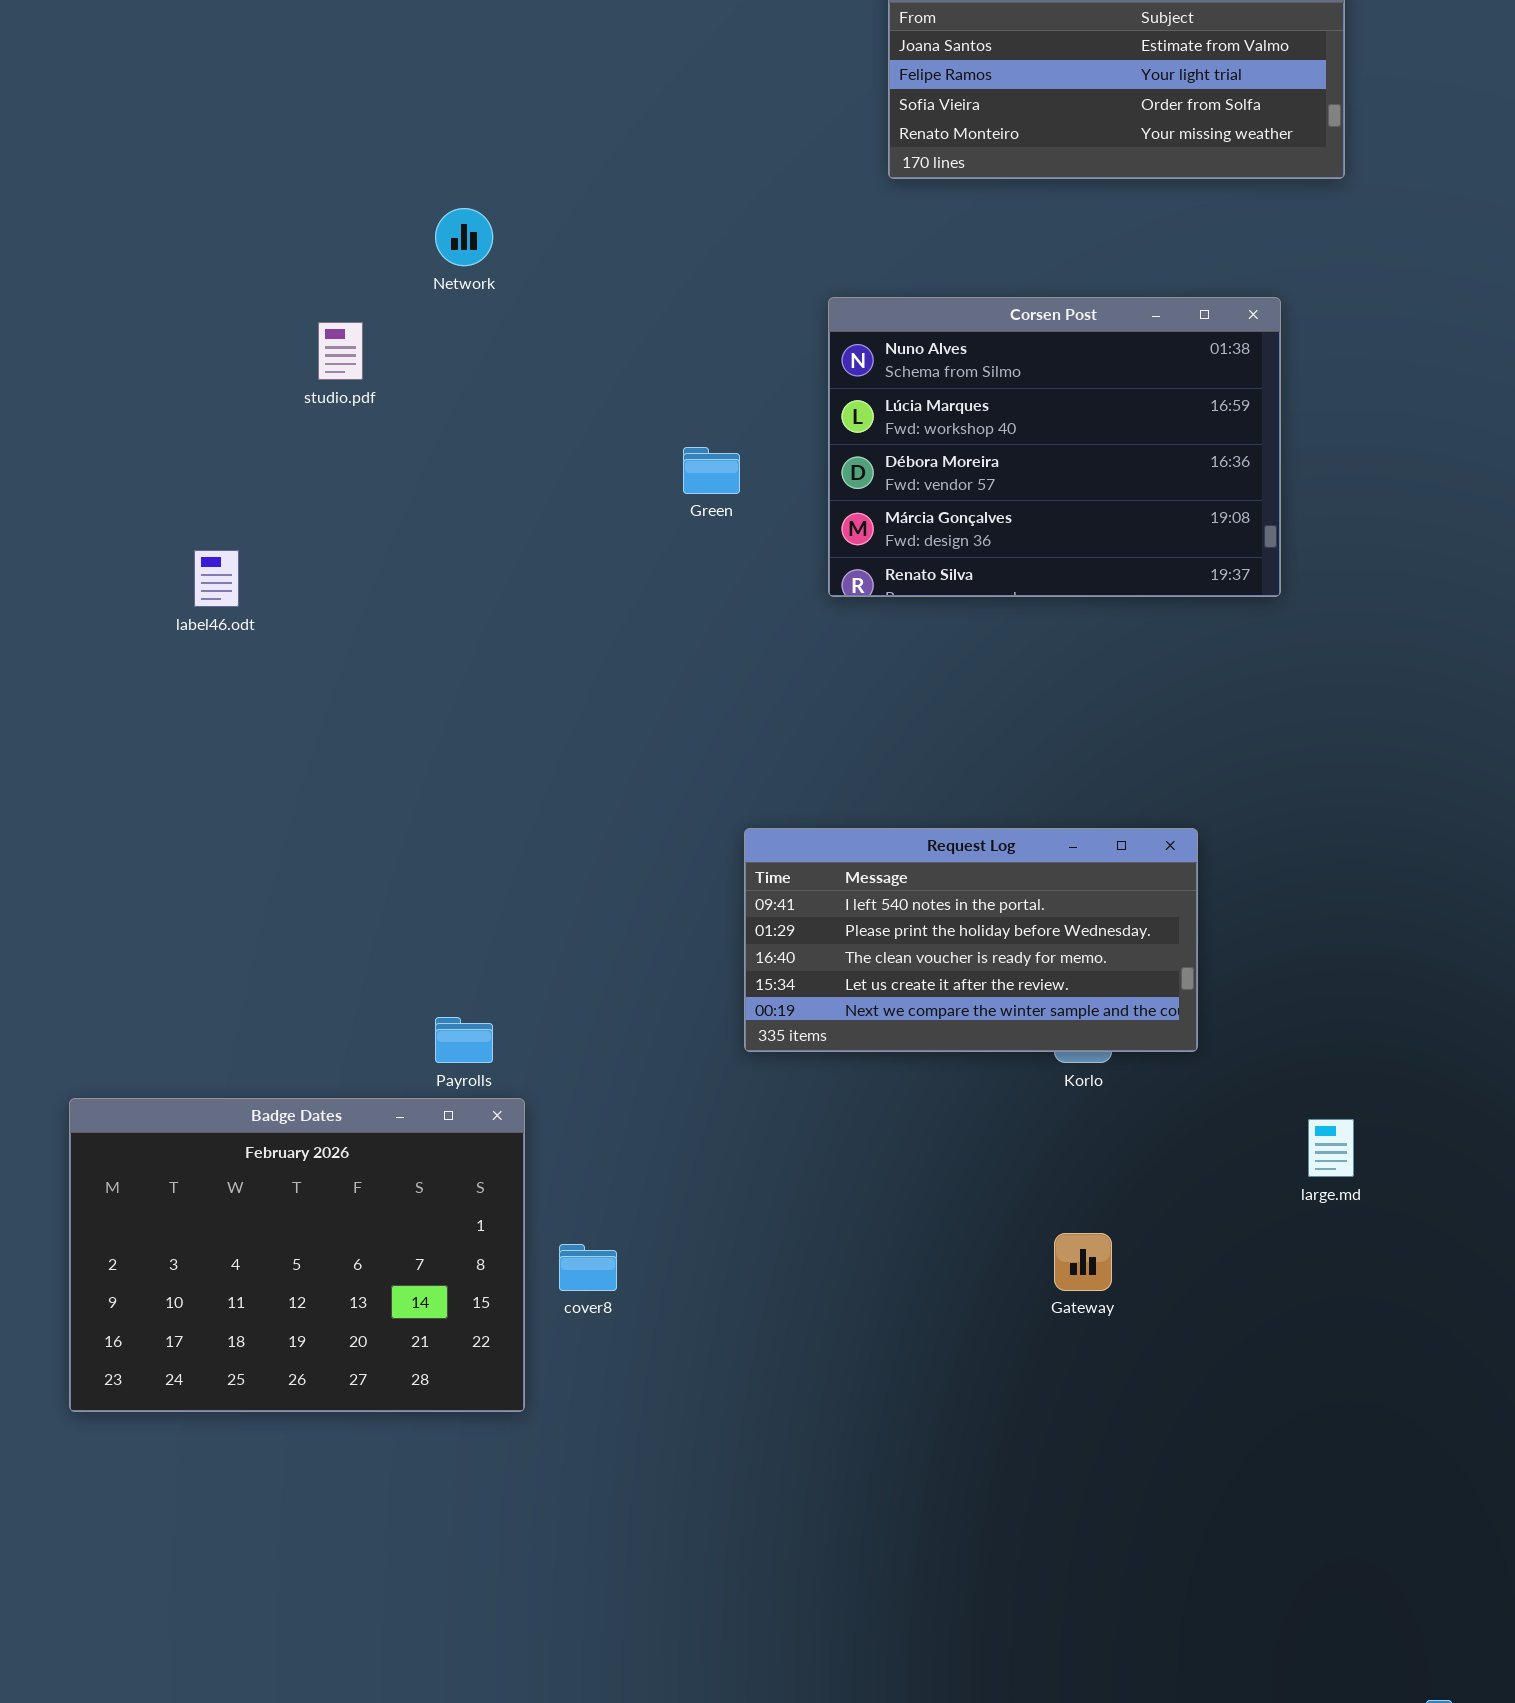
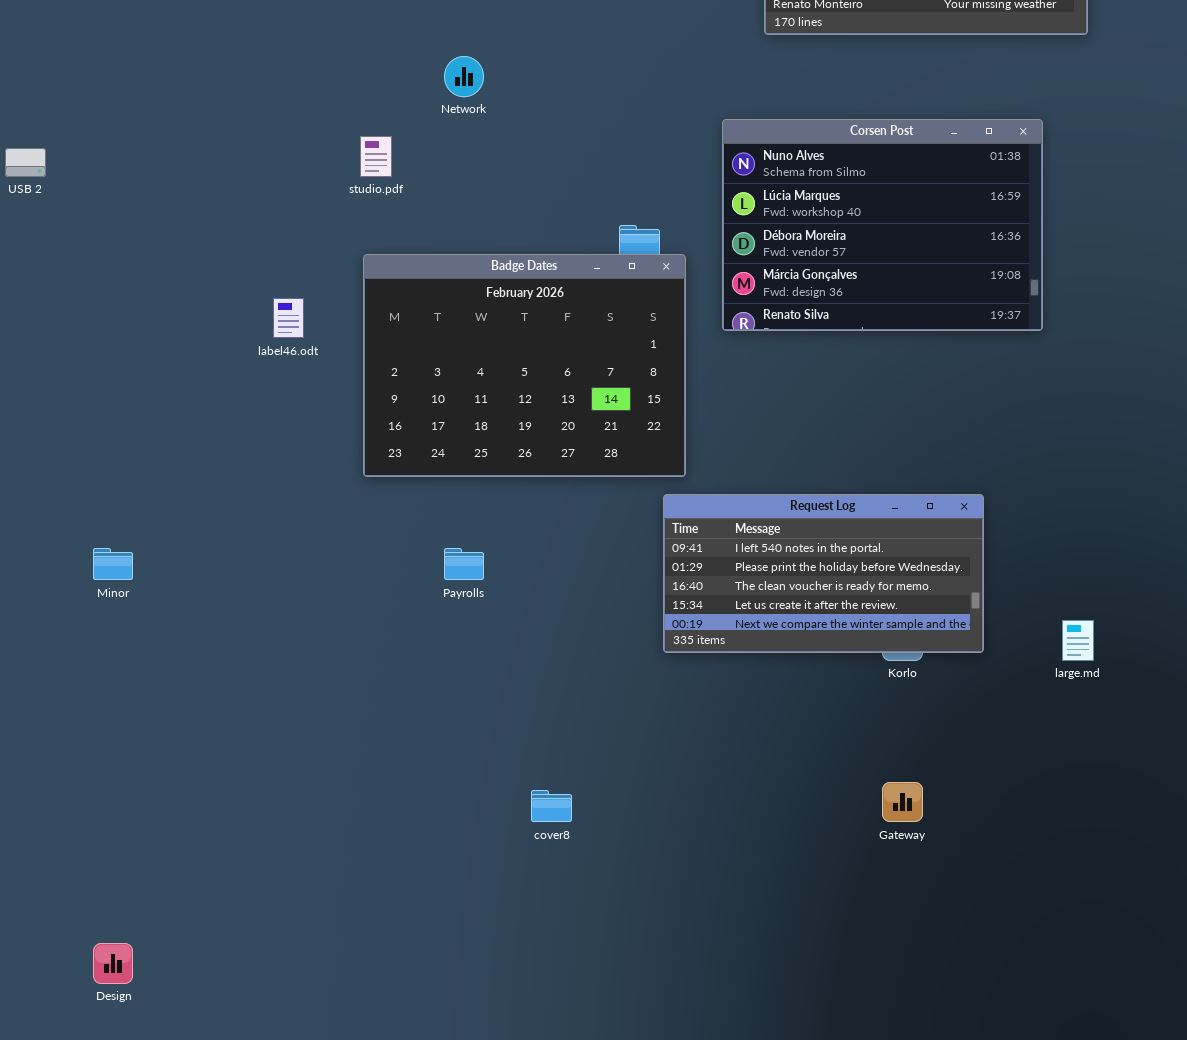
Payrolls: [435,1017,493,1063] -> [444,548,484,580], moved
Badge Dates: [69,1098,525,1412] -> [363,254,686,477], moved
large.md: [1308,1119,1354,1177] -> [1062,620,1094,661], moved

